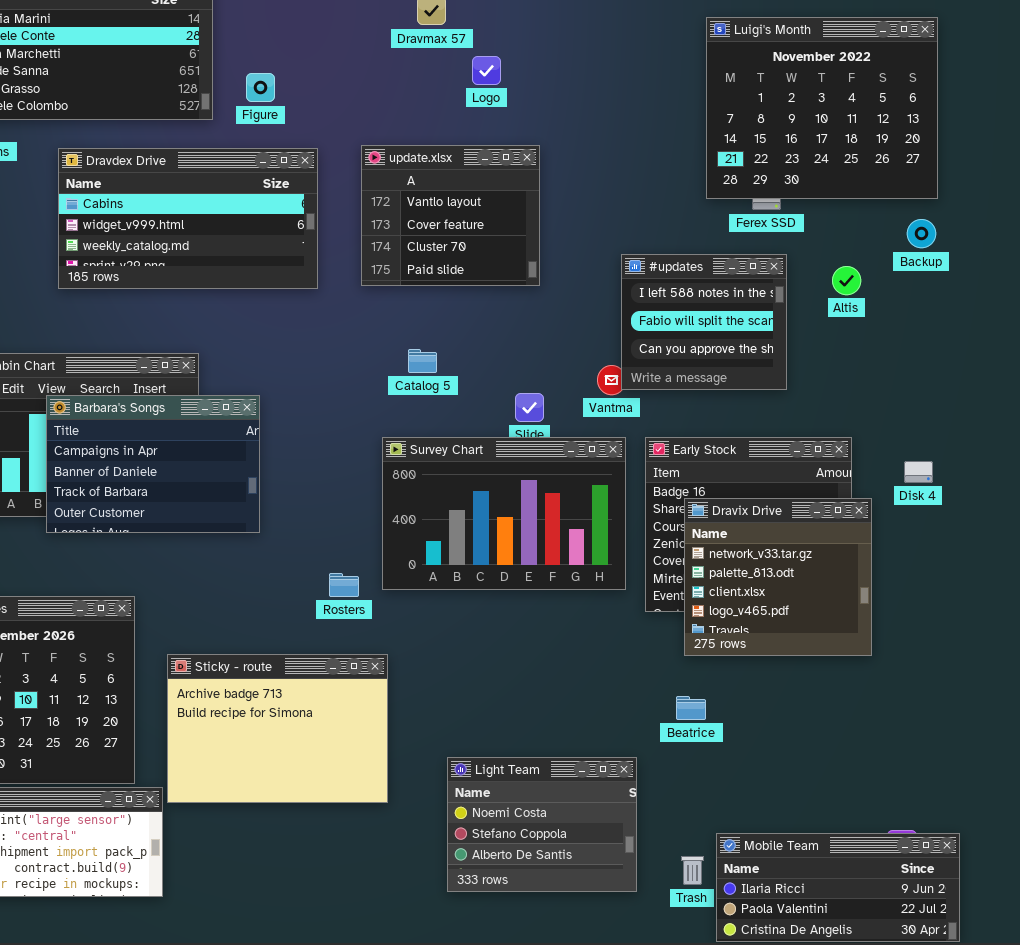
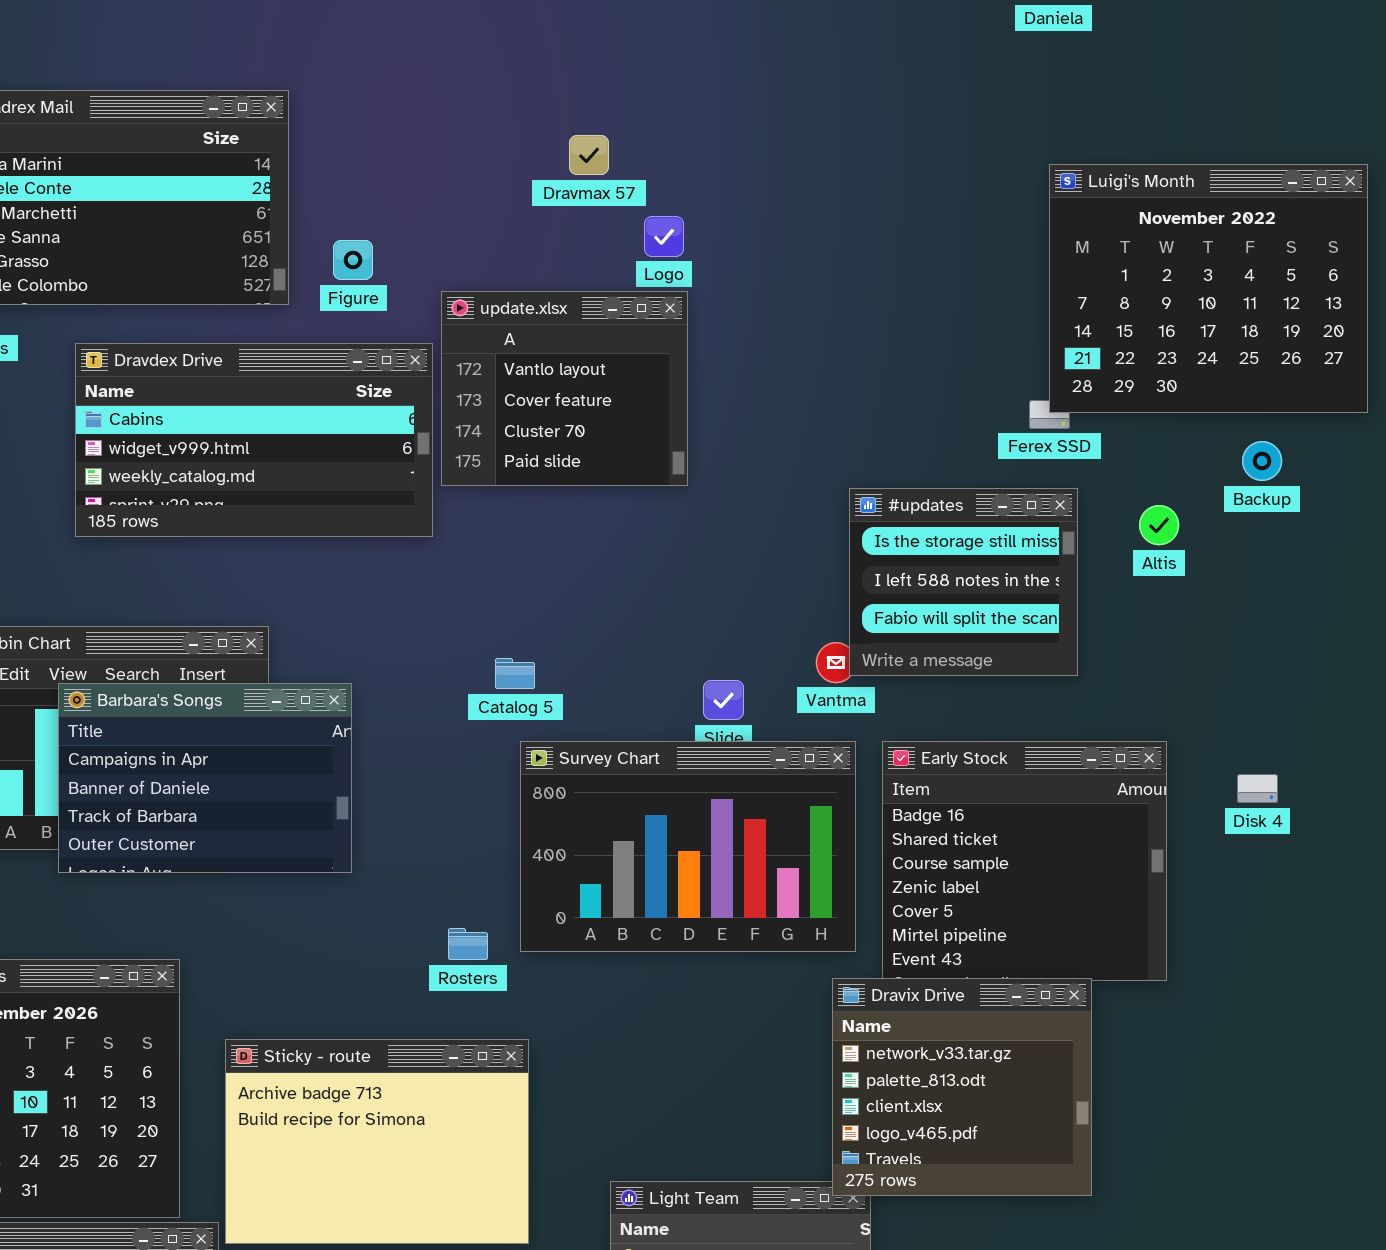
Luigi's Month: [706,17,938,199] -> [1049,164,1368,413], moved
update.xlsx: [361,145,540,286] -> [441,291,688,486], moved
#updates: [621,254,787,390] -> [849,488,1078,676], scrolled up 1 row
Catalog 5: [408,349,437,373] -> [495,658,535,689], moved
Dravix Drive: [684,498,872,656] -> [832,978,1092,1196], moved

